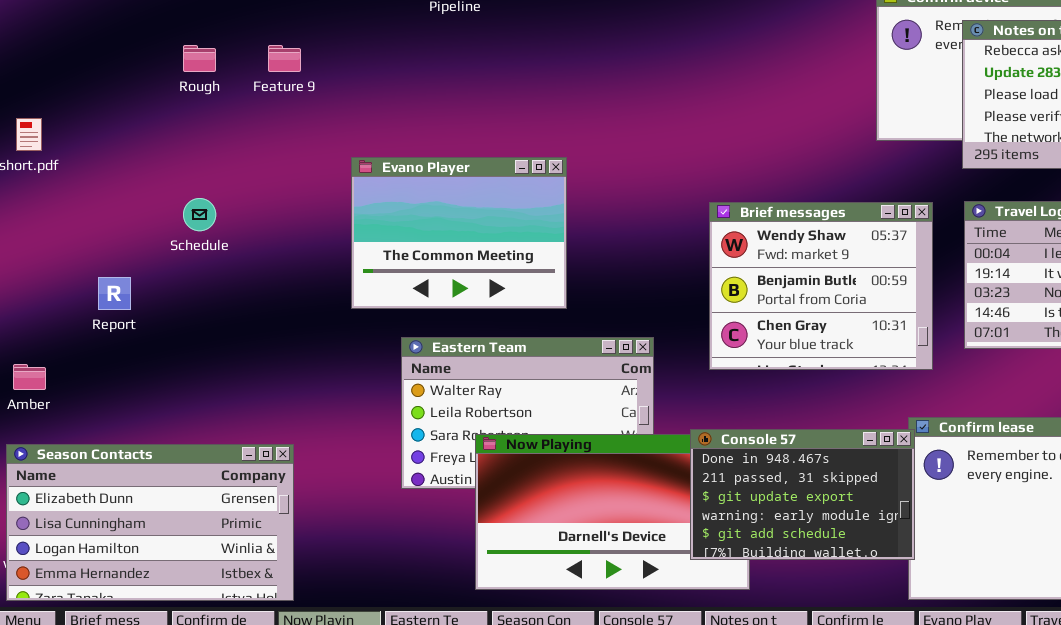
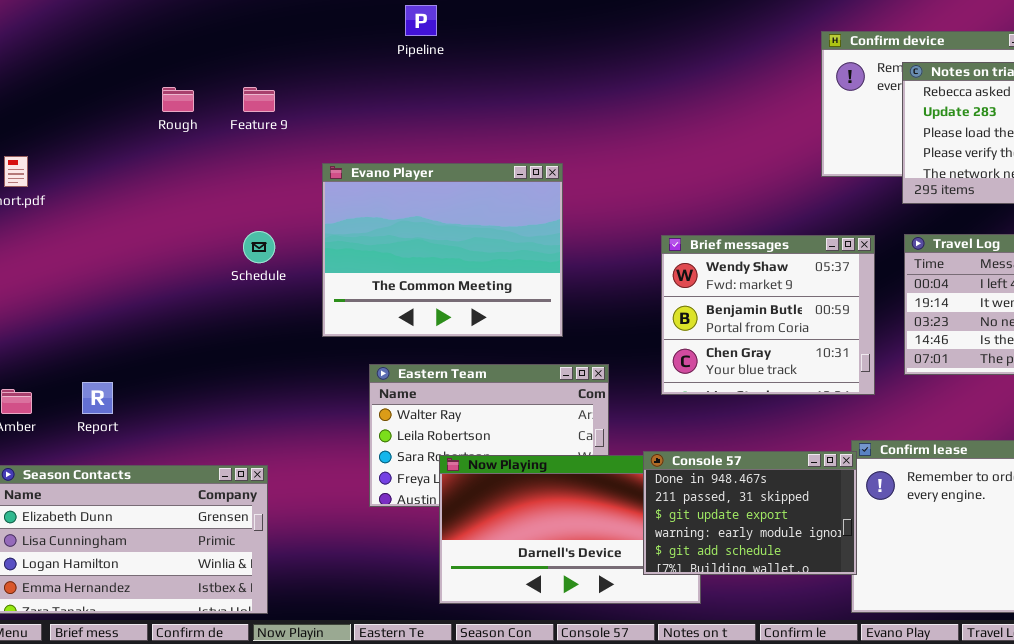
Evano Player: [351,157,567,309] -> [322,163,563,337], resized
Schedule: [183,198,216,231] -> [243,231,275,263], moved
Report: [98,277,131,310] -> [82,382,113,414], moved

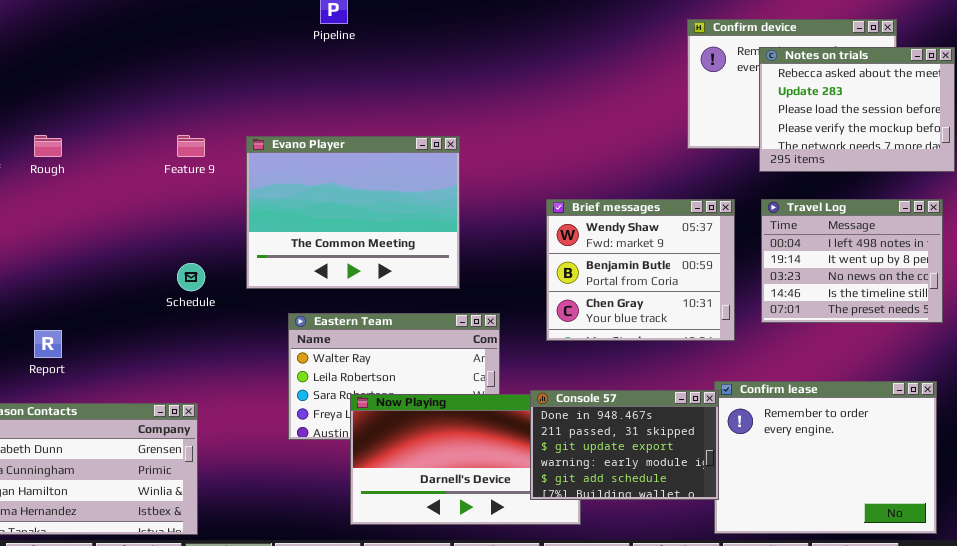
Rough: [162,87,194,112] -> [34,135,62,157], moved
Feature 9: [243,87,275,112] -> [177,135,205,157], moved
Schedule: [243,231,275,263] -> [177,263,205,291], moved

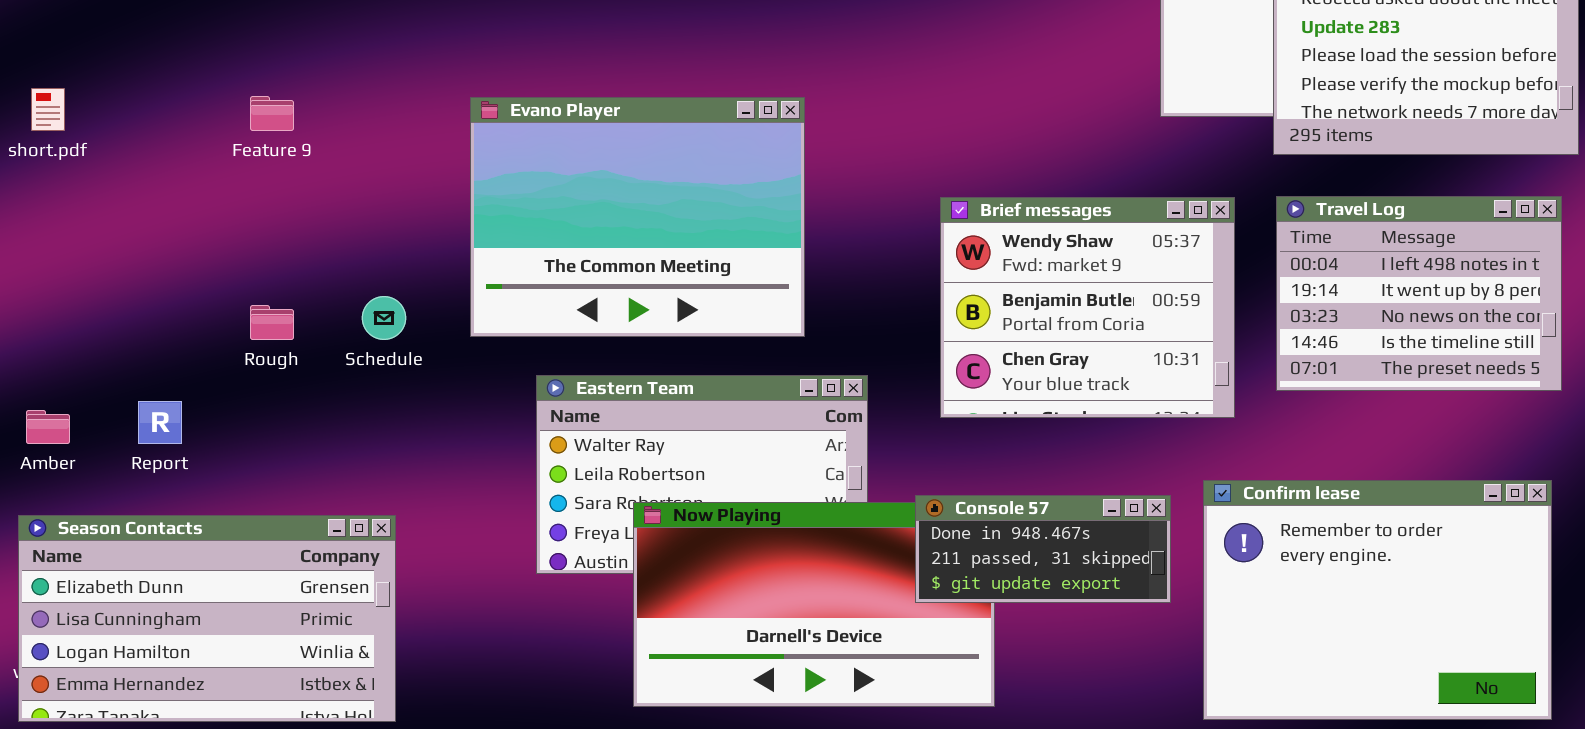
Rough: [34,135,62,157] -> [250,305,294,340], moved
Feature 9: [177,135,205,157] -> [250,96,294,131], moved
Console 57: [530,390,719,500] -> [915,495,1171,603], resized

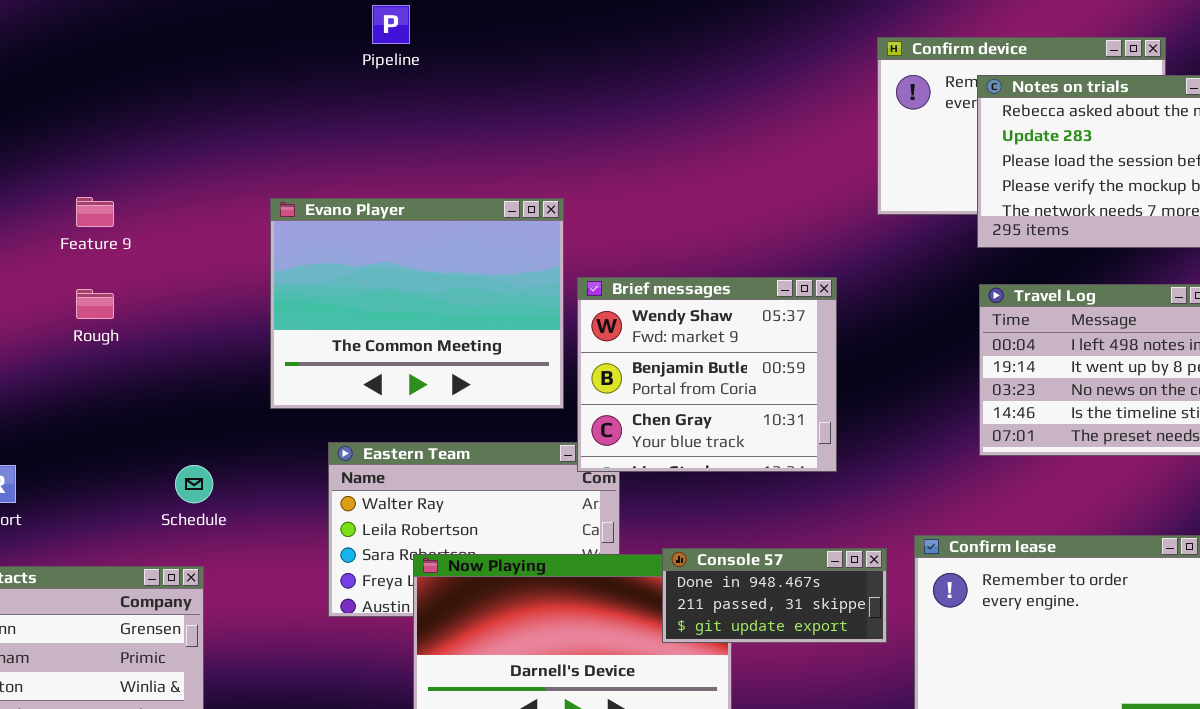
Brief messages: [940,197,1235,418] -> [577,277,837,472], moved
Schedule: [362,296,406,340] -> [175,465,213,503], moved
Rough: [250,305,294,340] -> [76,289,114,319], moved

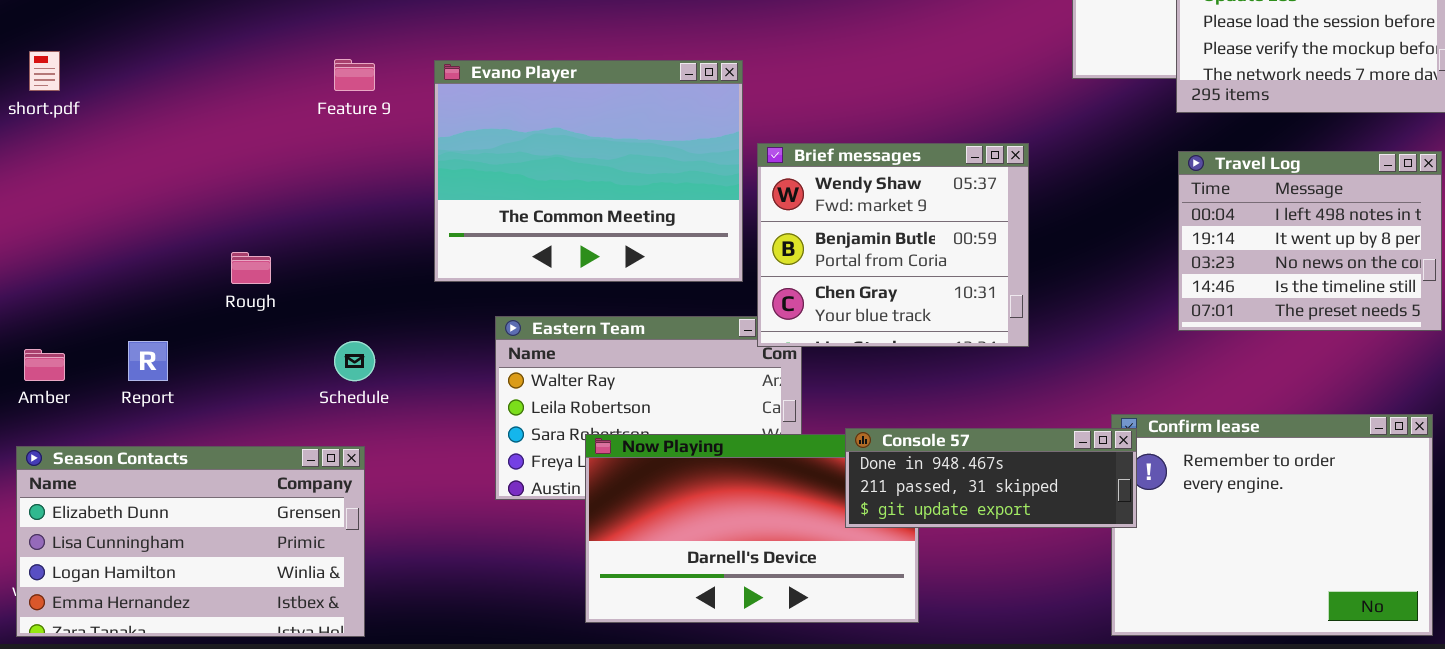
Feature 9: [76,197,114,227] -> [334,59,375,91], moved
Rough: [76,289,114,319] -> [231,252,271,284], moved
Console 57: [662,548,887,643] -> [845,428,1137,528], resized

